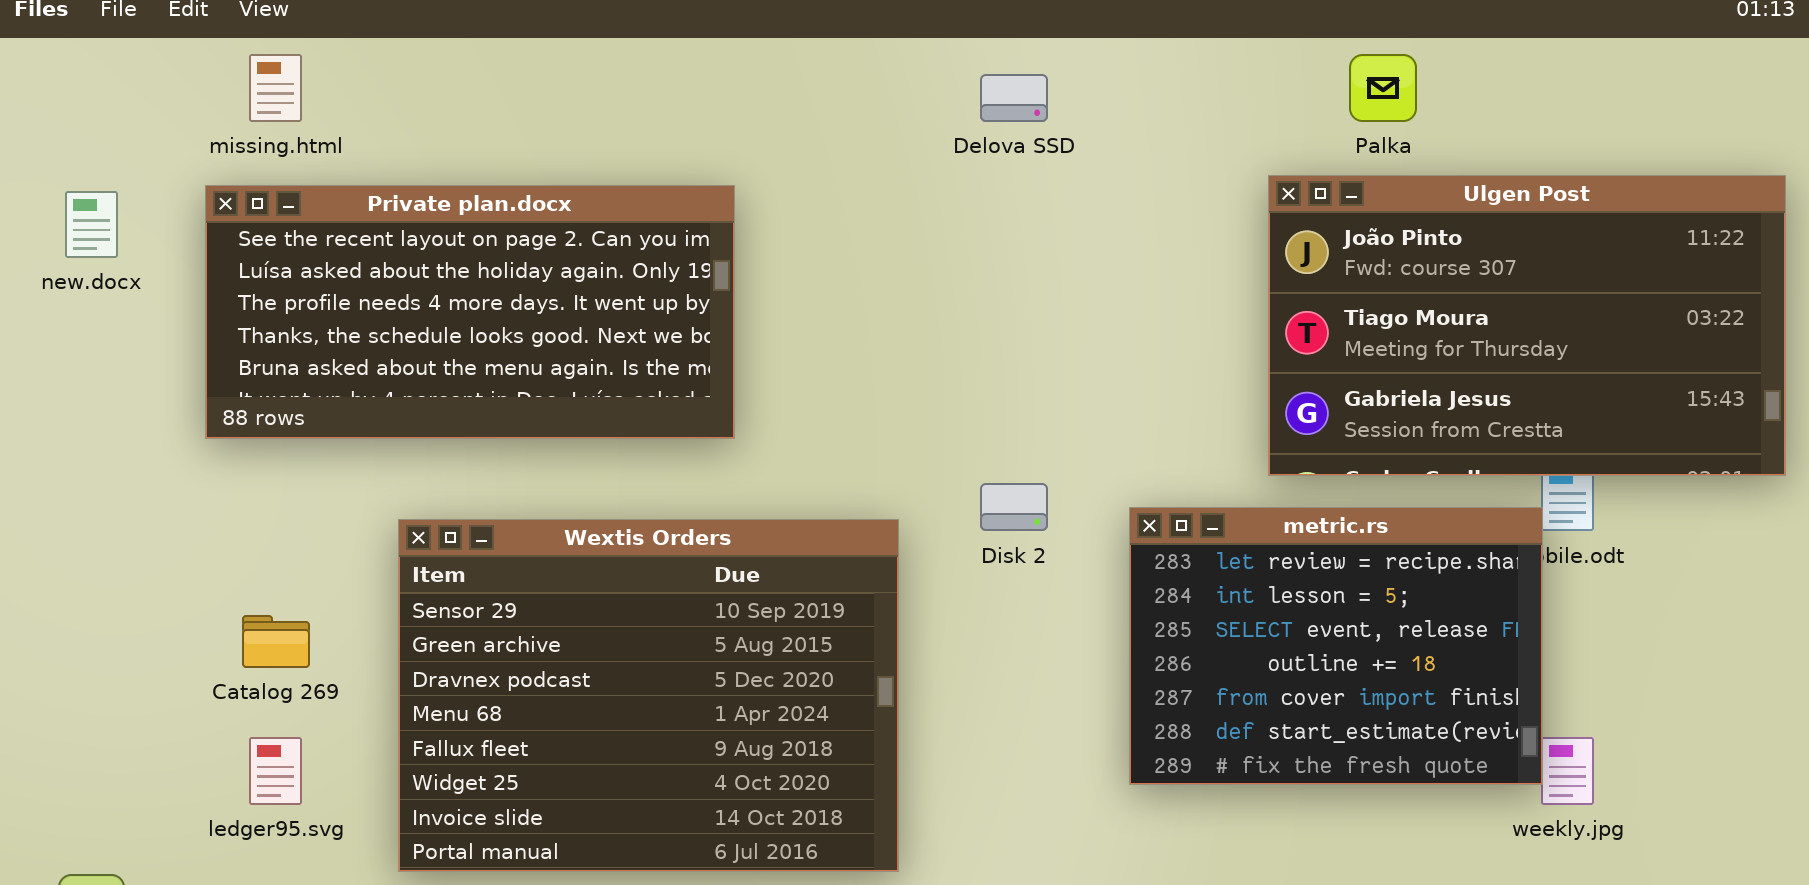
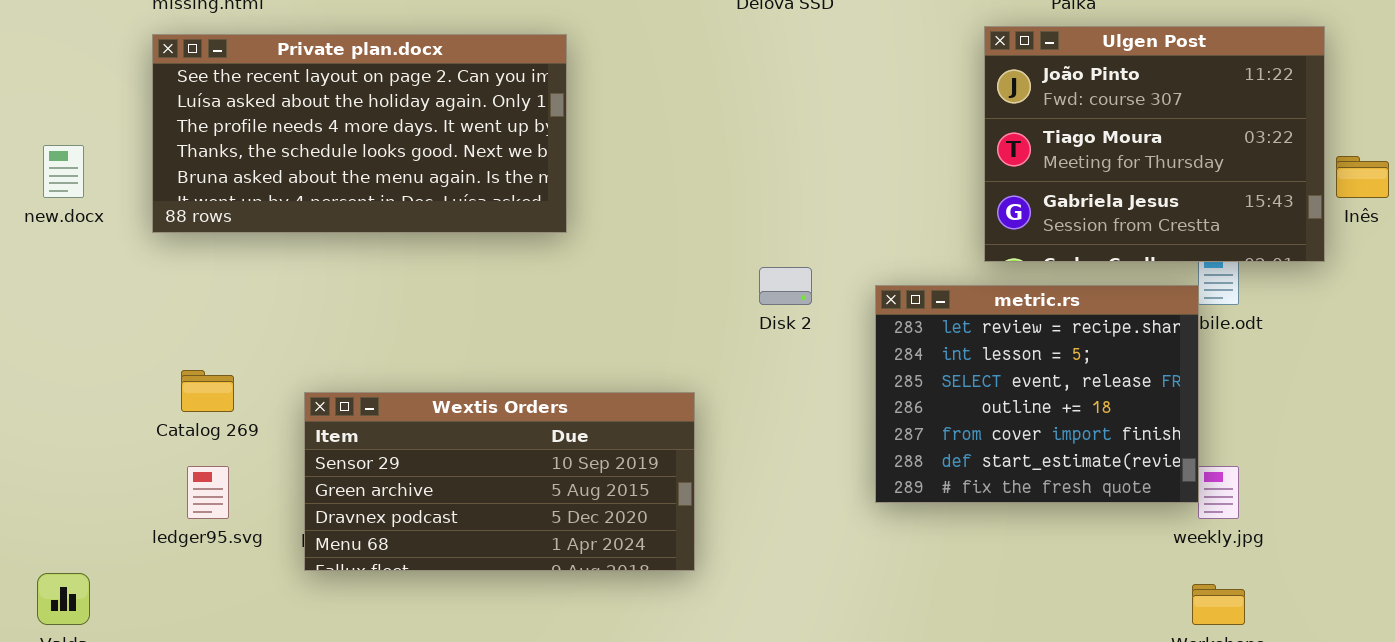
Ulgen Post: [1268,175,1786,476] -> [984,26,1325,262], resized
new.docx: [65,191,118,258] -> [43,145,84,198], moved
Wextis Orders: [398,519,899,872] -> [304,392,695,571], resized

